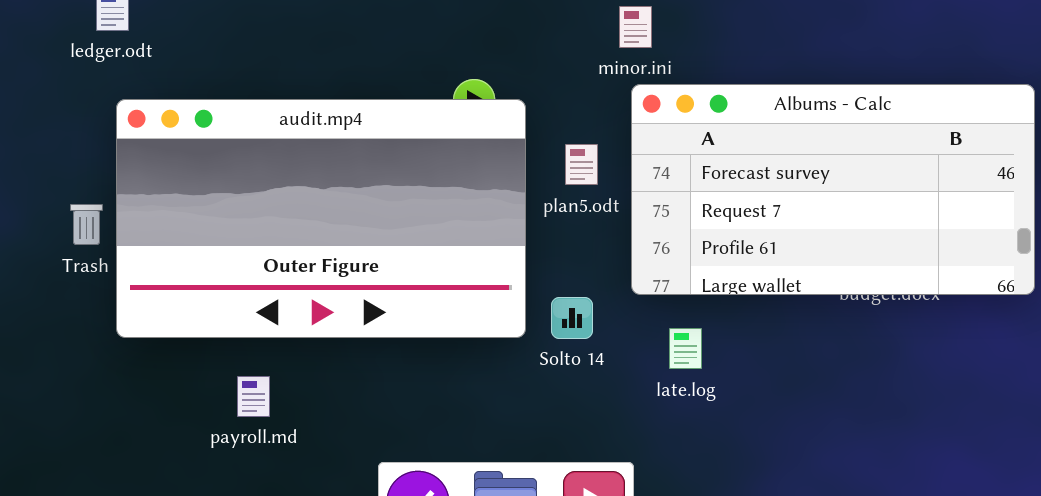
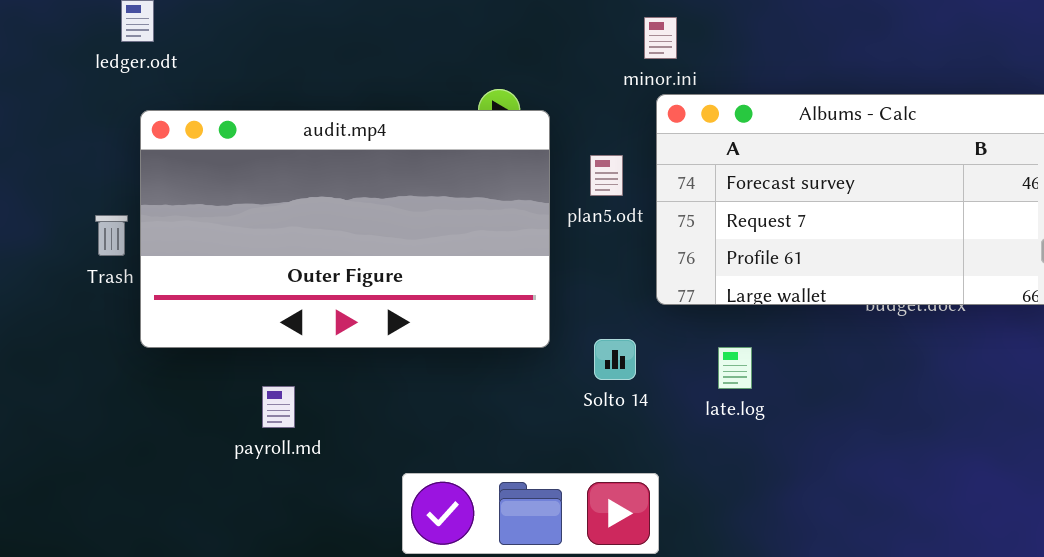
Solto 14: [551,297,593,339] -> [594,339,636,380], moved
late.log: [669,328,702,369] -> [718,347,752,389], moved

